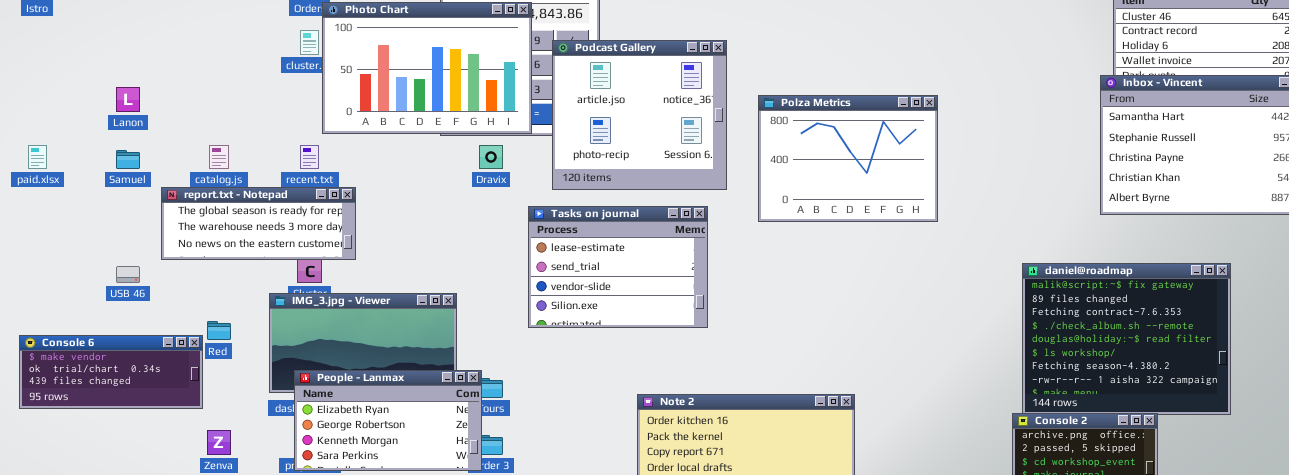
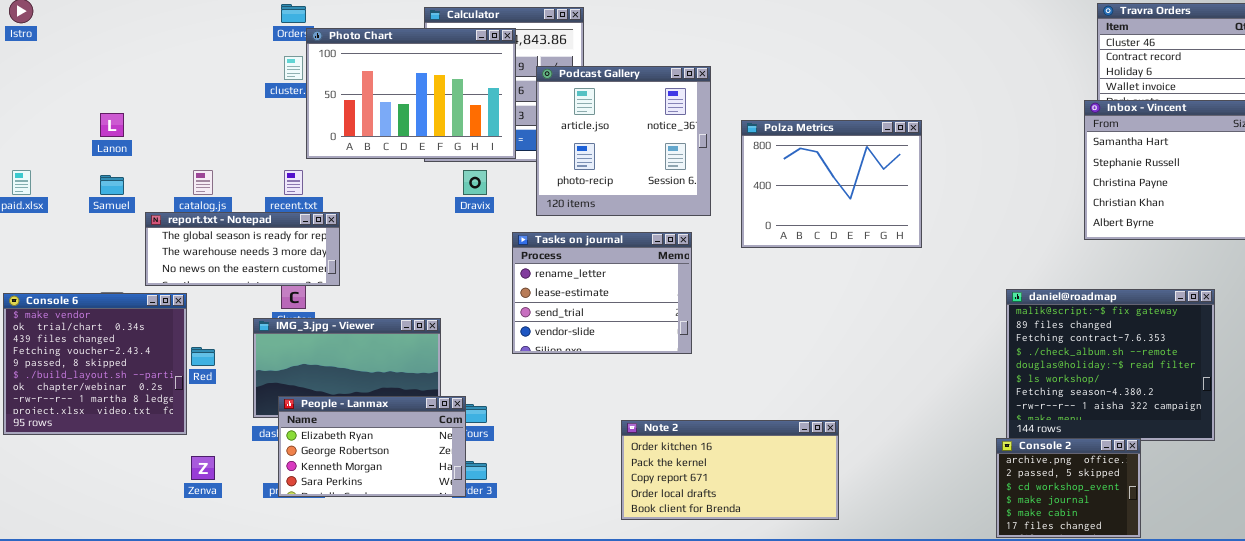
Tasks on journal: [528,206,708,328] -> [512,232,692,354], scrolled up 1 row
Console 6: [19,335,203,409] -> [3,293,187,435], resized

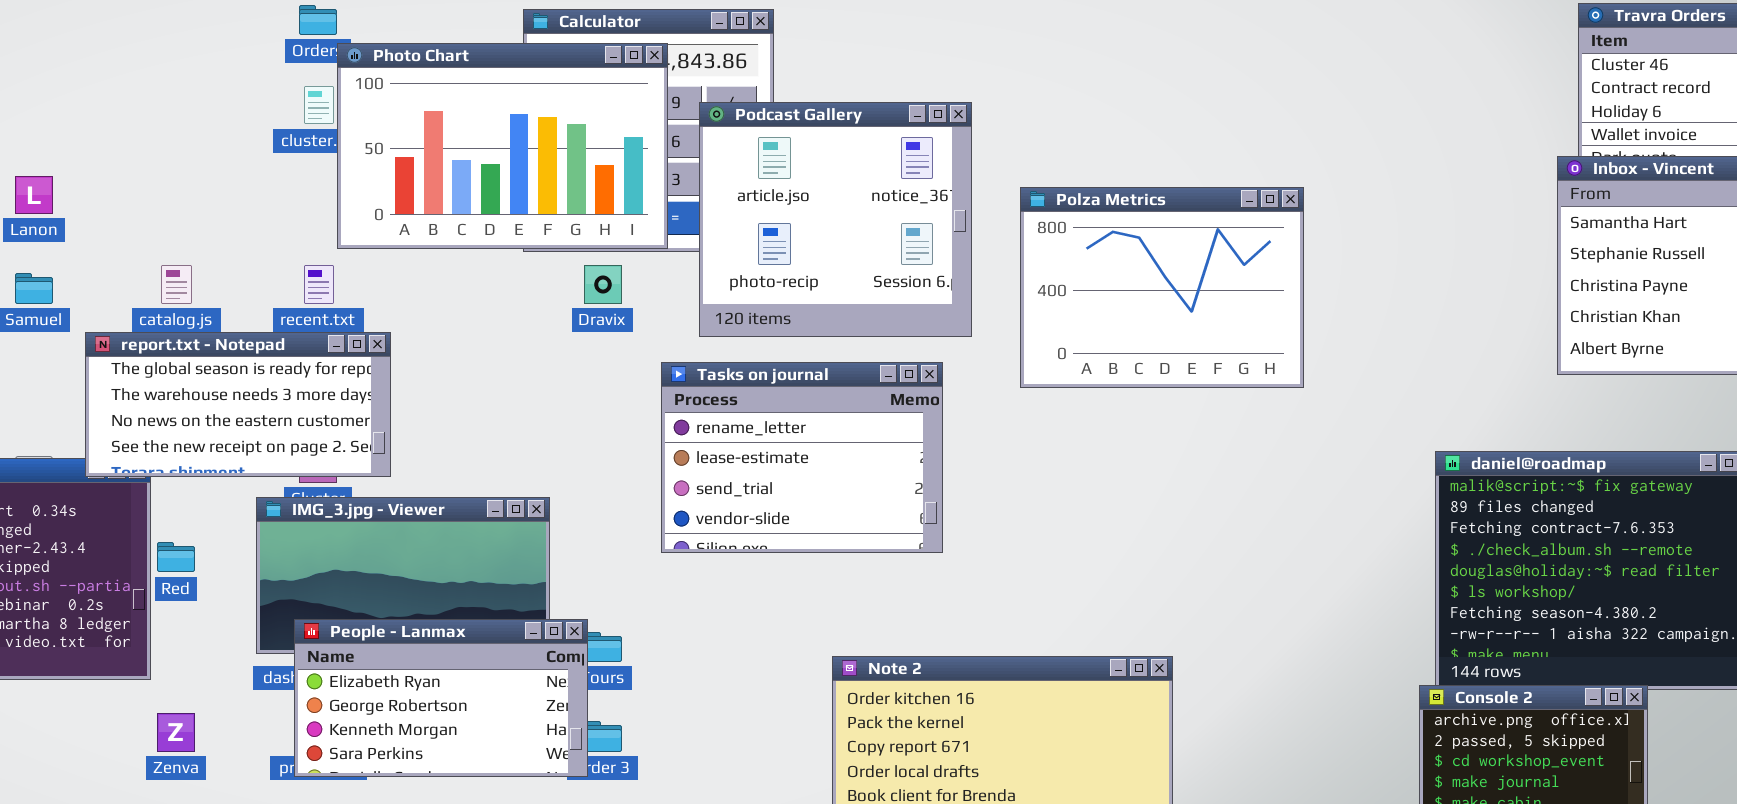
report.txt - Notepad: [145,212,340,286] -> [85,332,391,477], resized

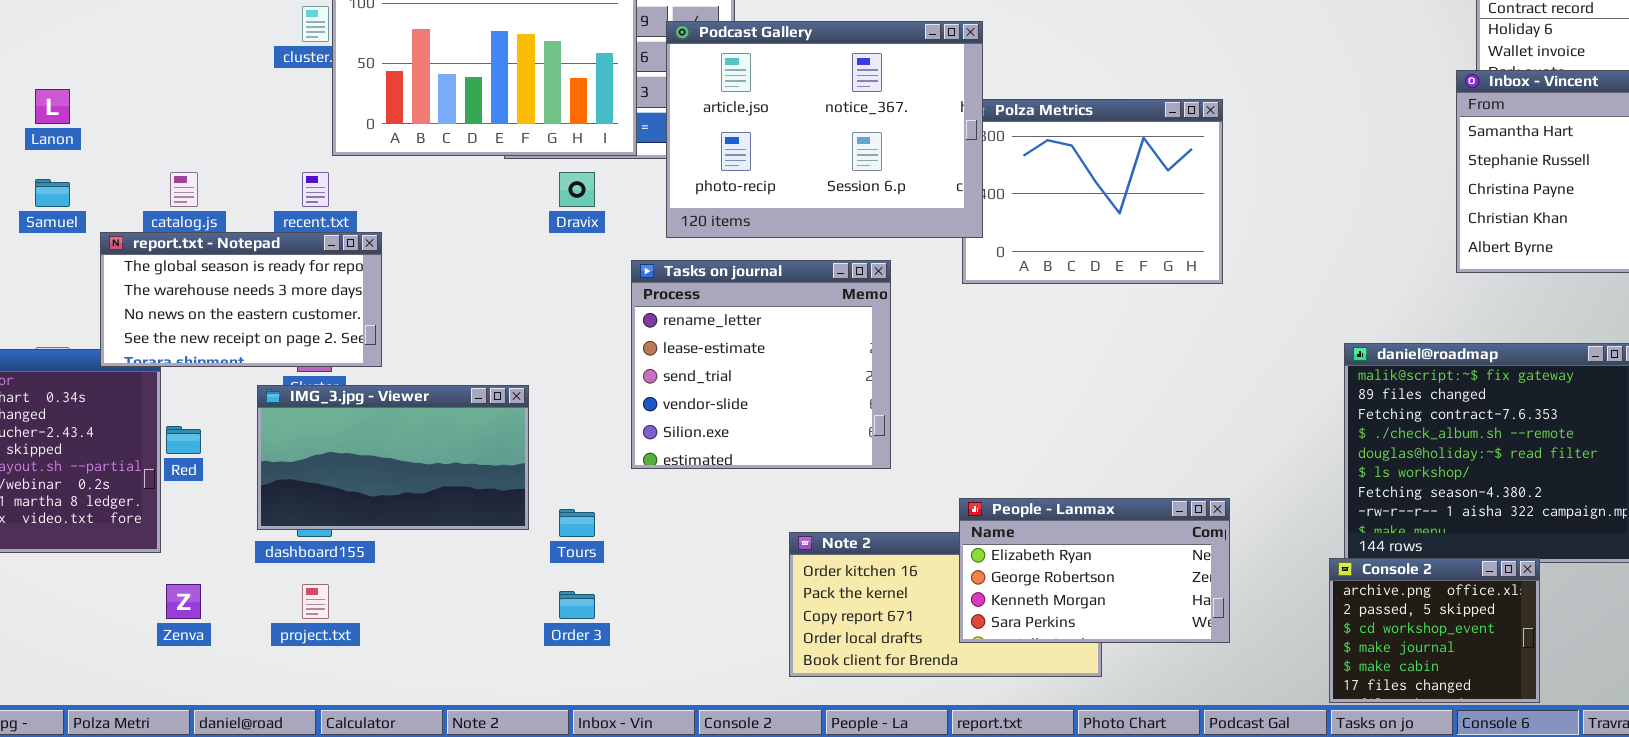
Podcast Gallery: [699,102,972,337] -> [666,21,983,238], resized
Tasks on journal: [661,362,943,553] -> [631,260,891,469], resized
People - Lanmax: [294,619,588,777] -> [959,498,1230,643], moved

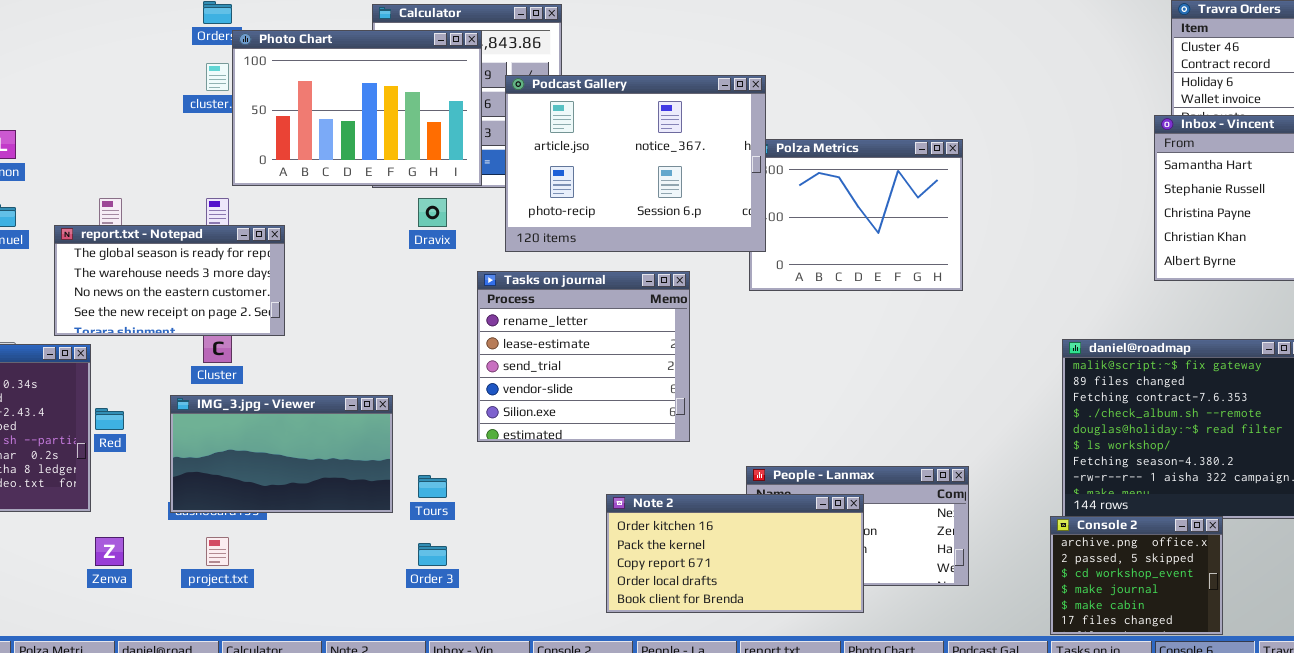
report.txt - Notepad: [100,232,382,367] -> [54,225,285,336], moved
IMG_3.jpg - Viewer: [257,385,529,530] -> [170,395,393,513], moved
Note 2: [789,532,1102,677] -> [606,494,864,613], raised

